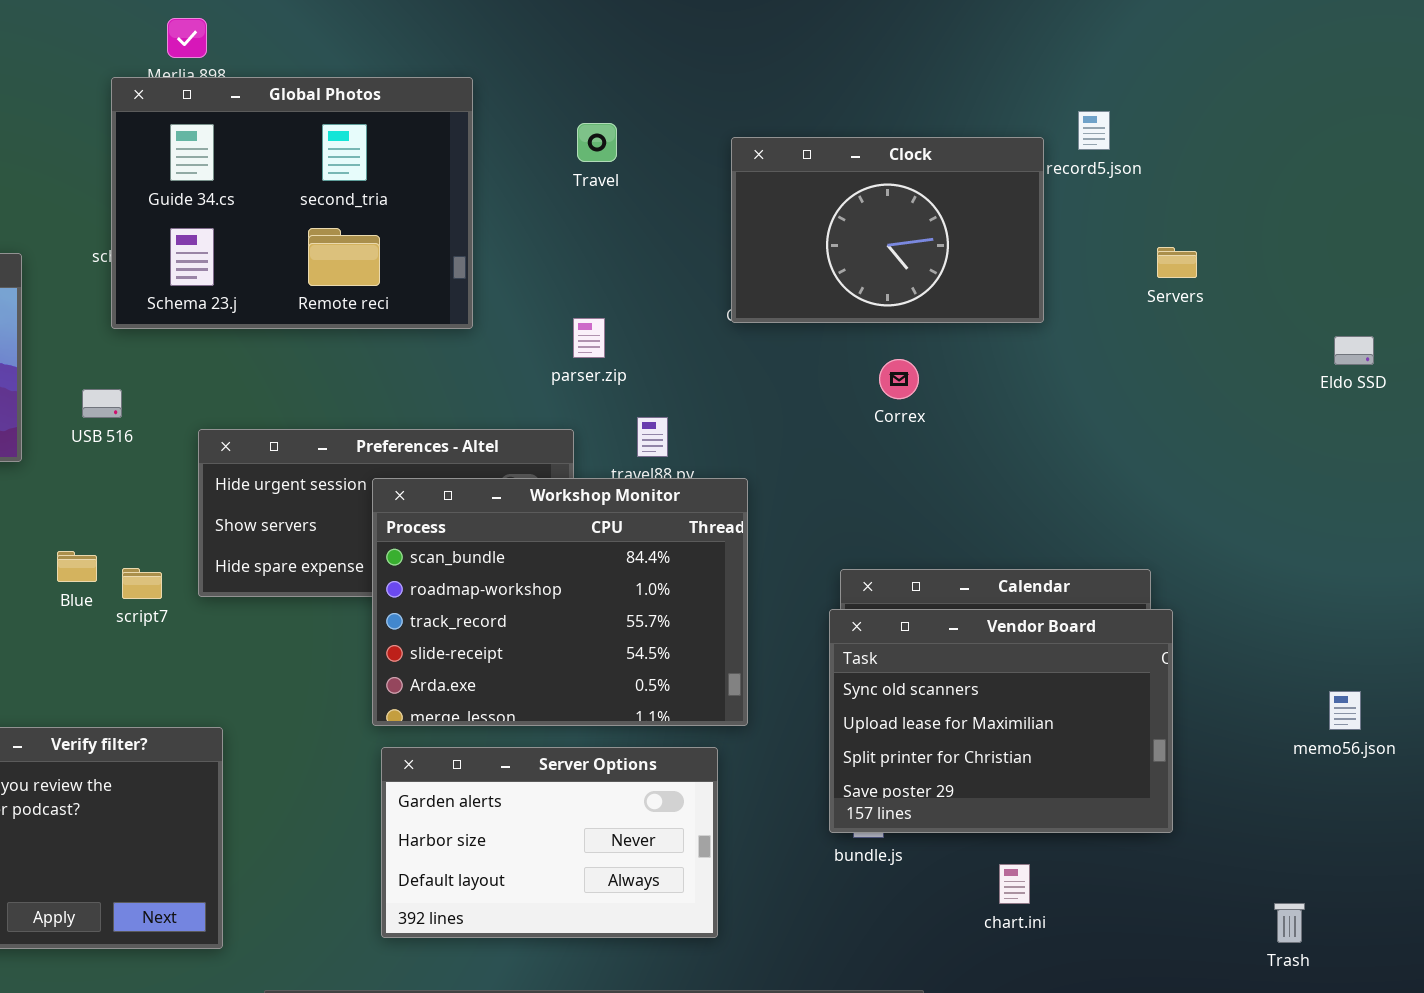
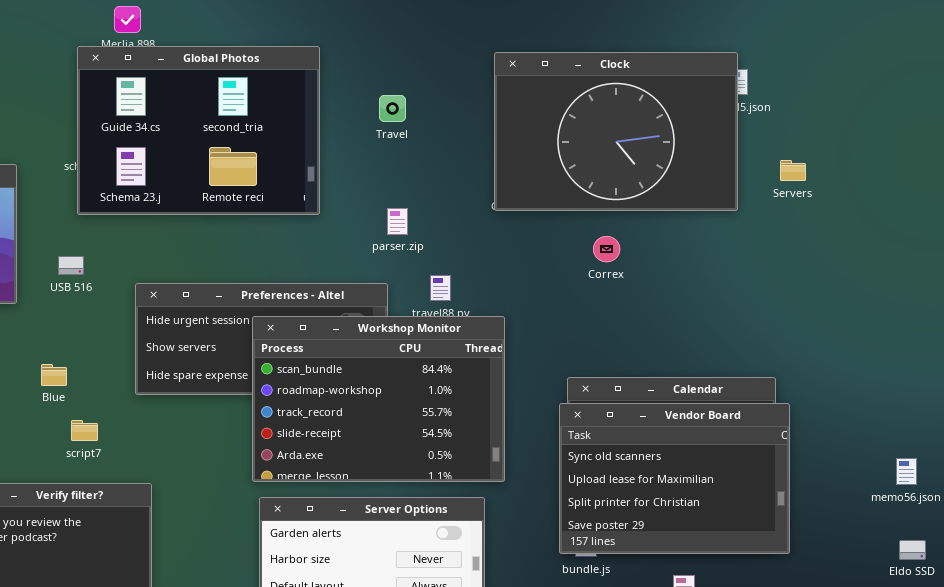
Travel: [577,123,617,162] -> [379,95,406,122], moved
Clock: [731,137,1044,323] -> [494,52,738,211], resized
Eldo SSD: [1334,336,1374,365] -> [899,540,926,560], moved
script7: [122,568,162,599] -> [71,420,98,441], moved

